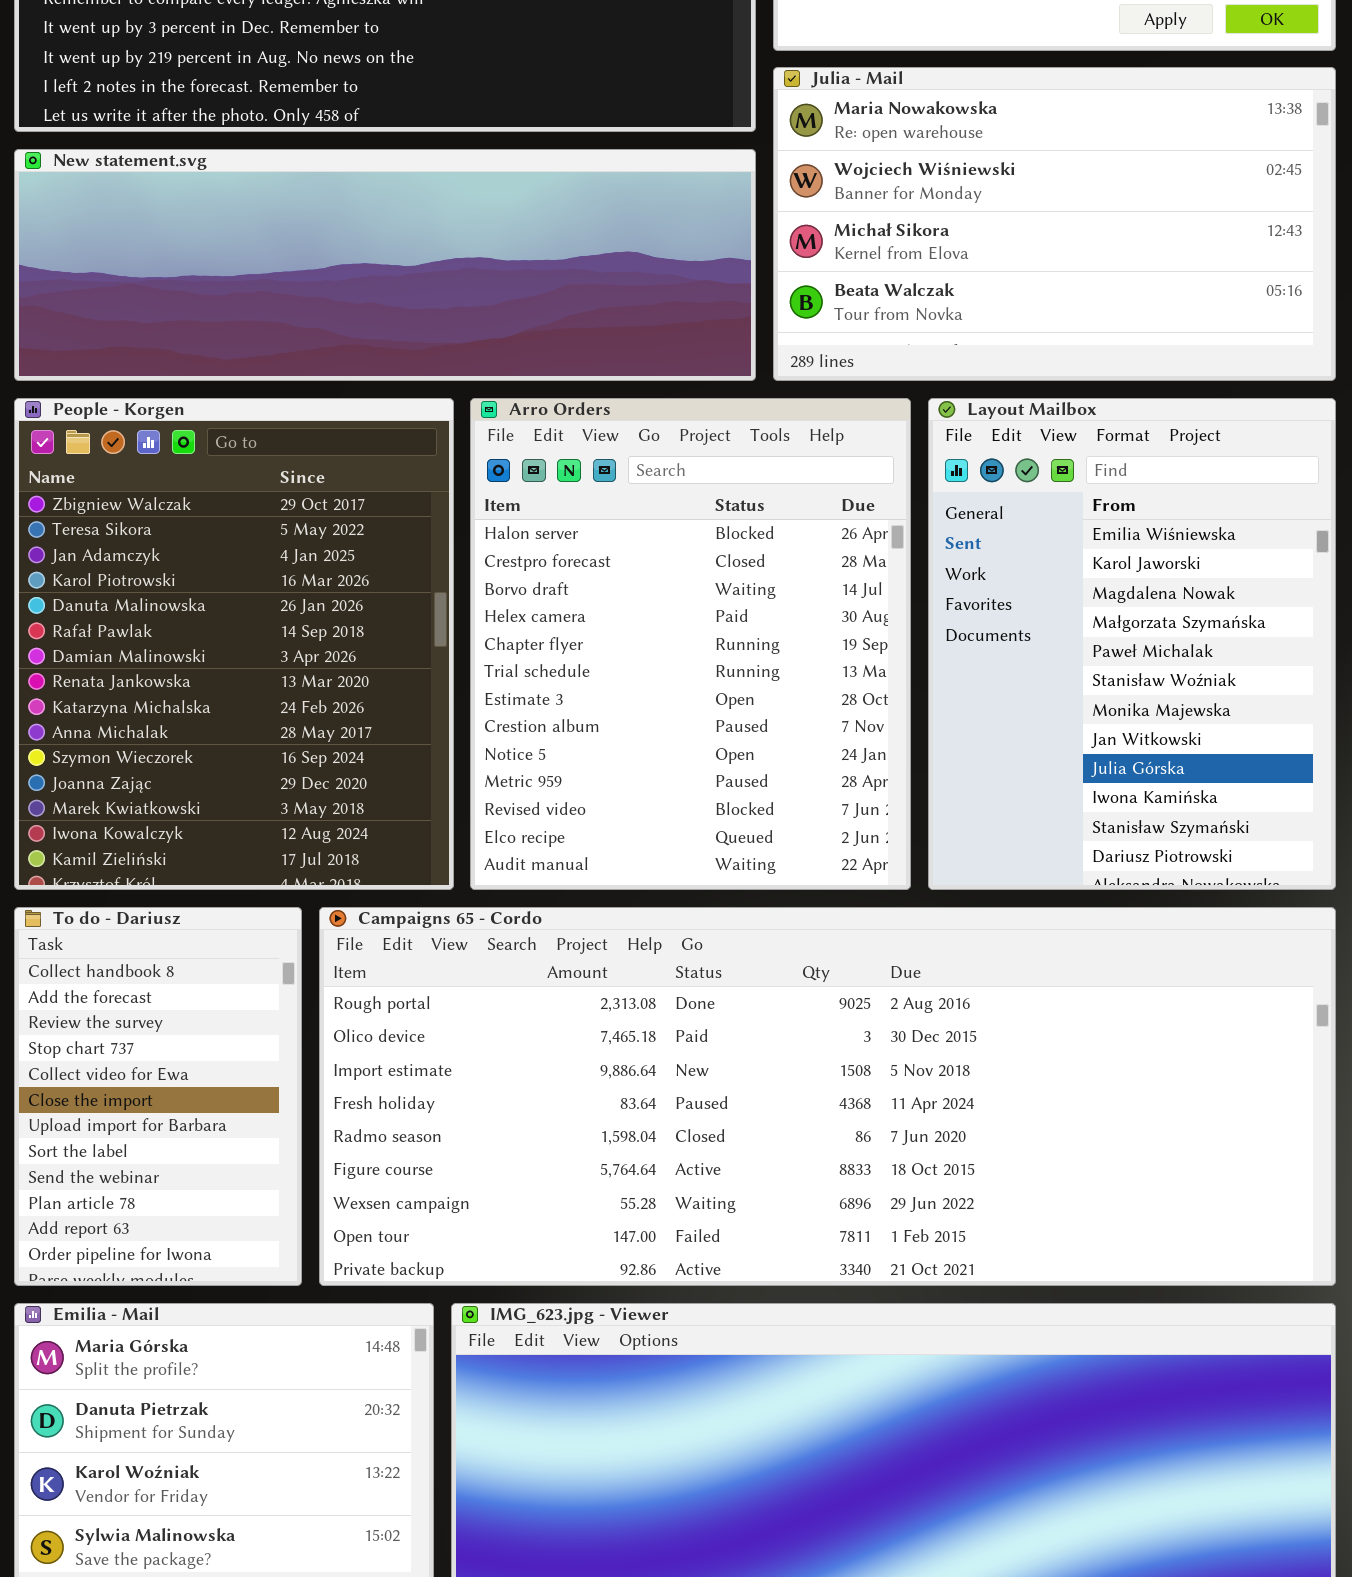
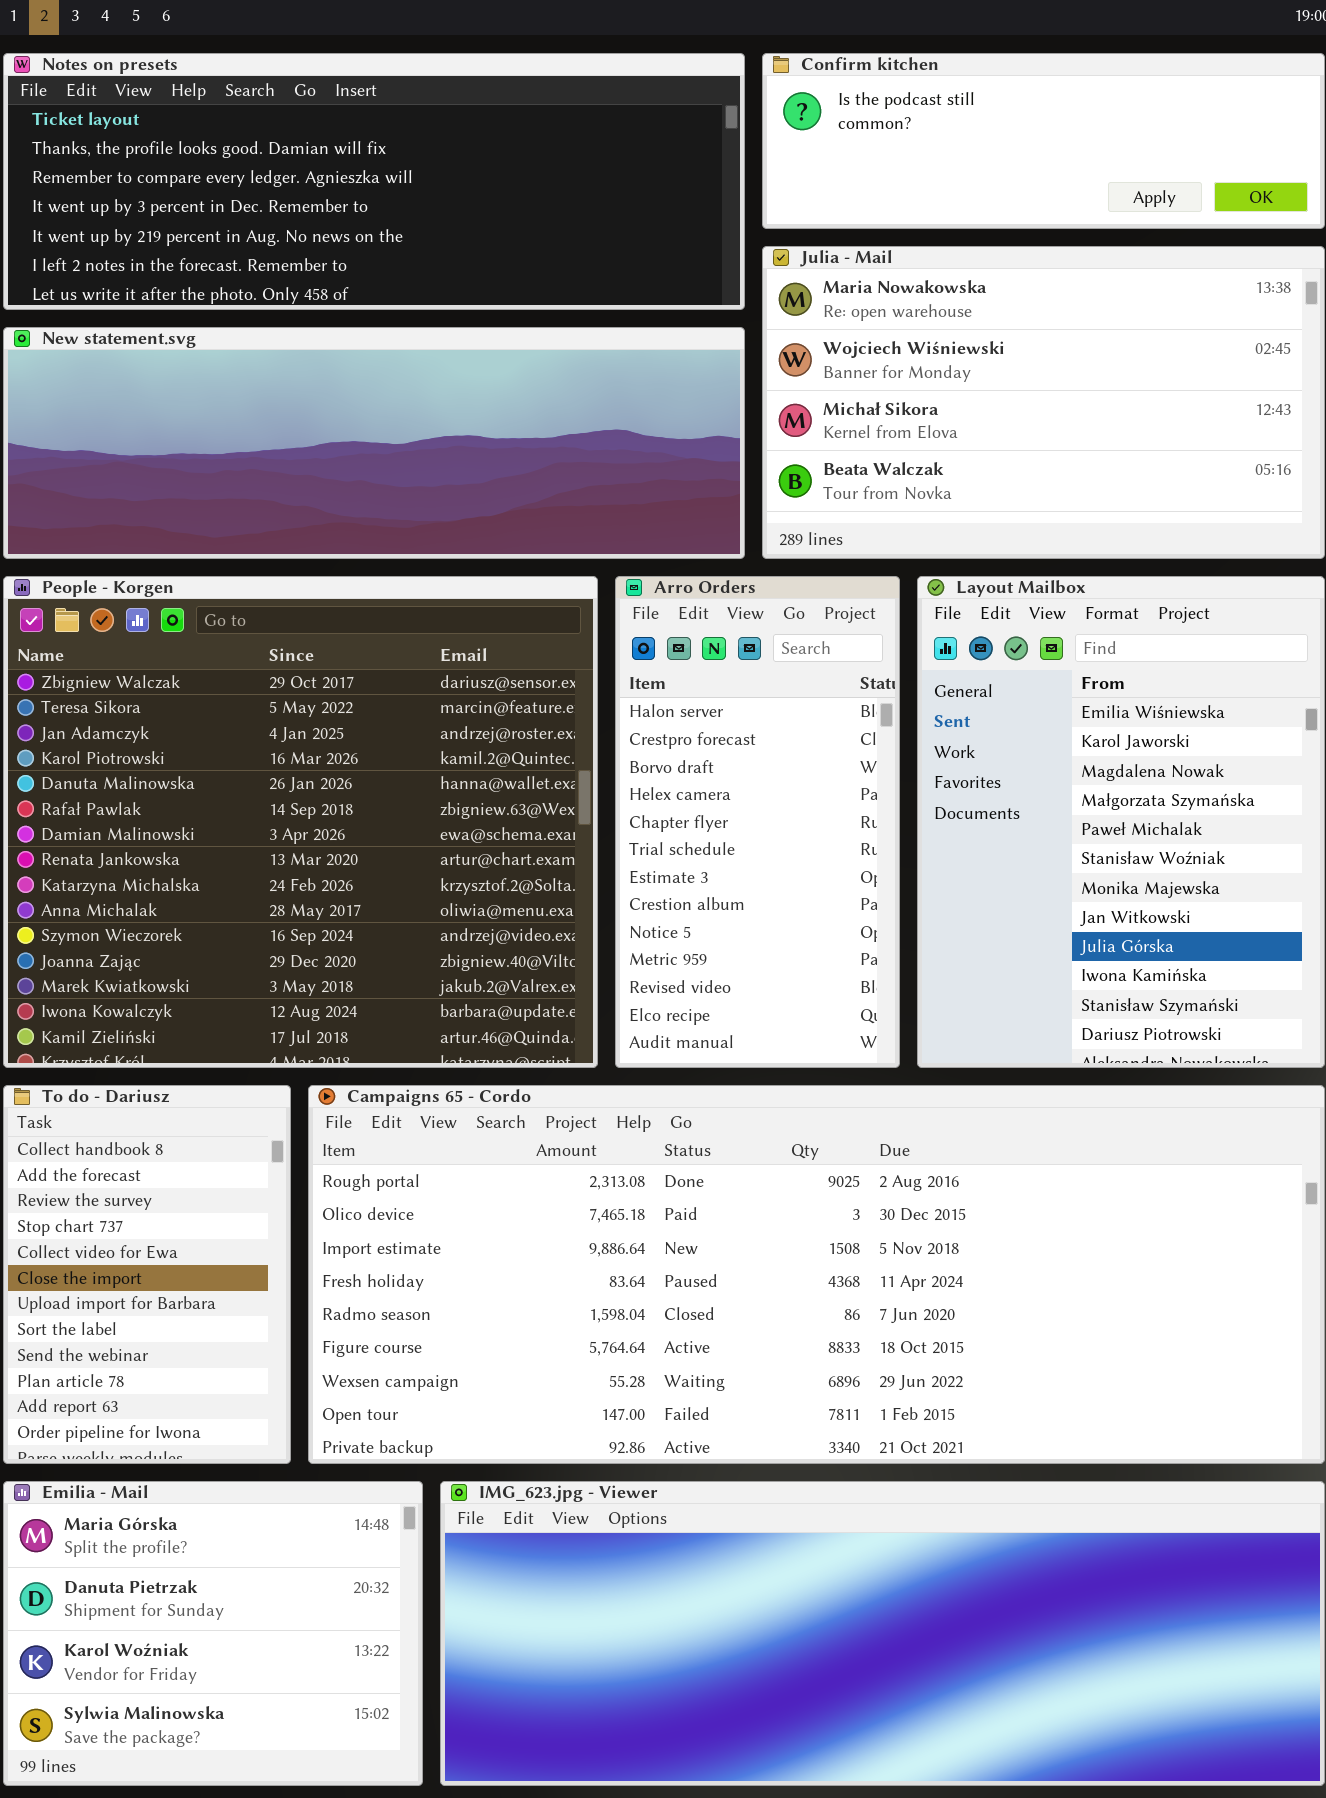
People - Korgen: [14,398,454,890] -> [3,576,598,1068], resized
Arro Orders: [470,398,911,890] -> [615,576,900,1068], resized

